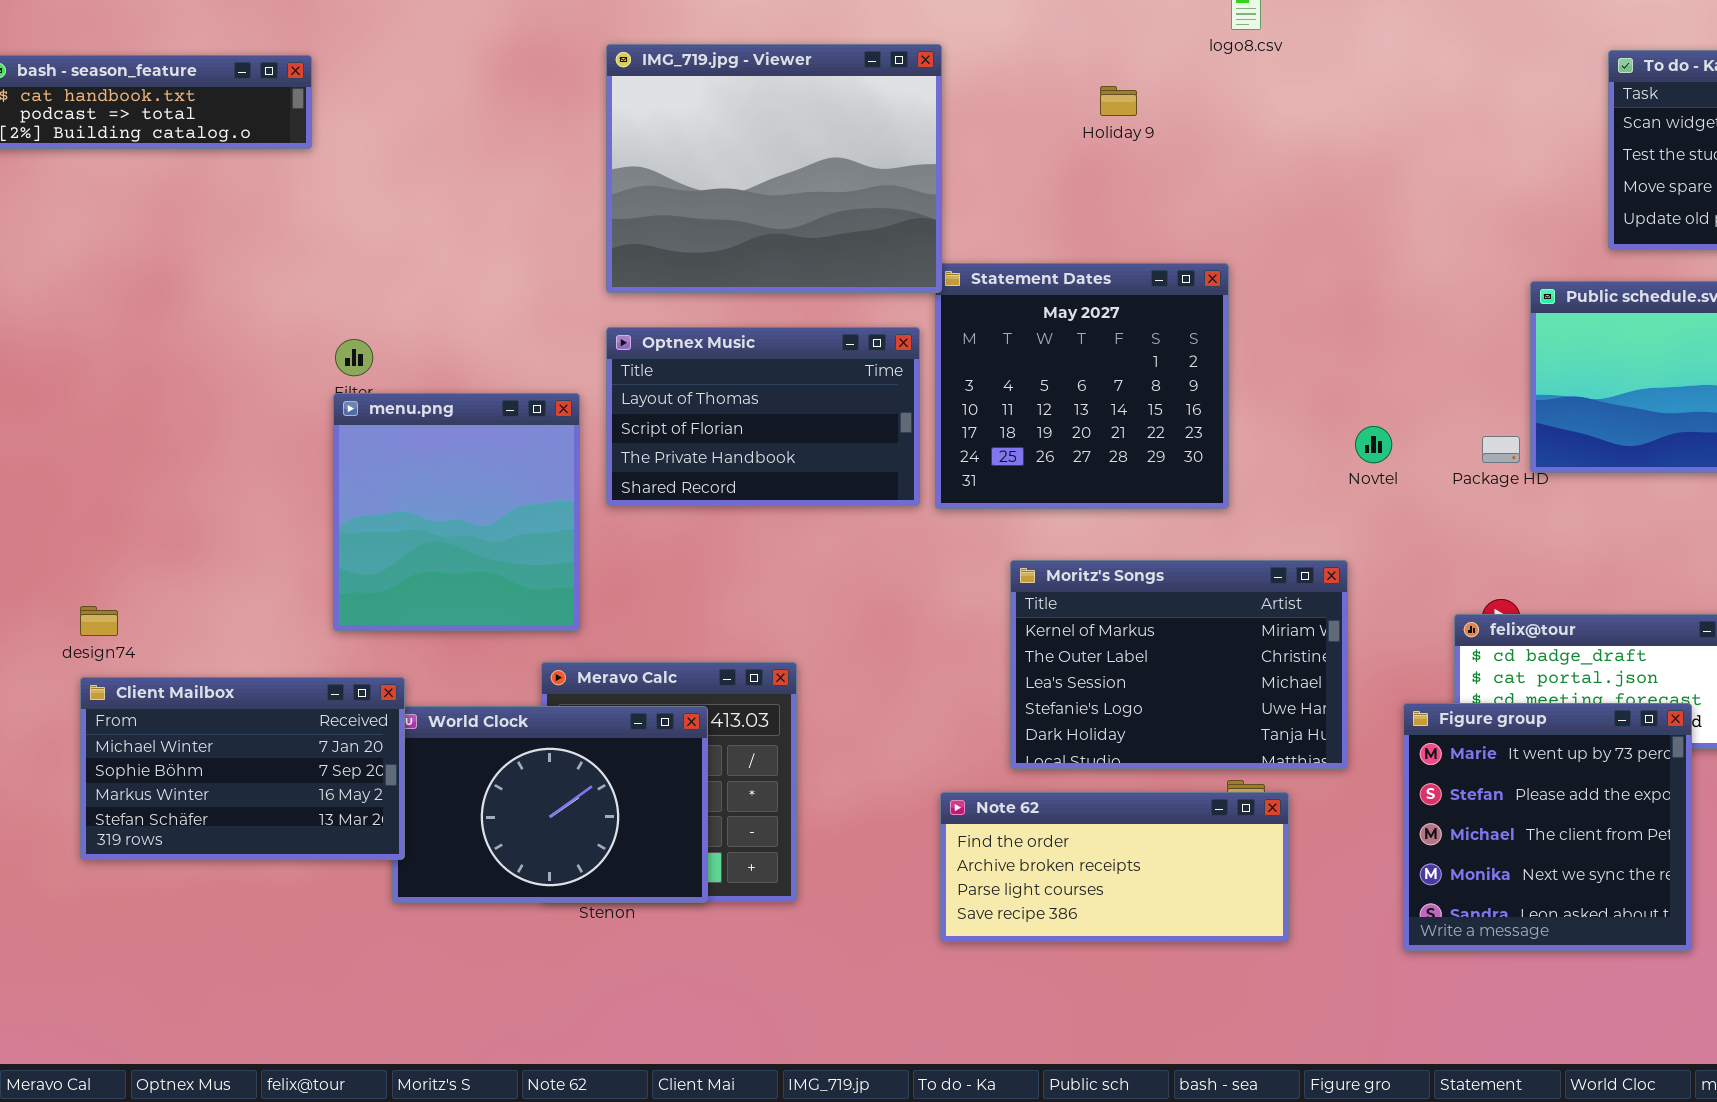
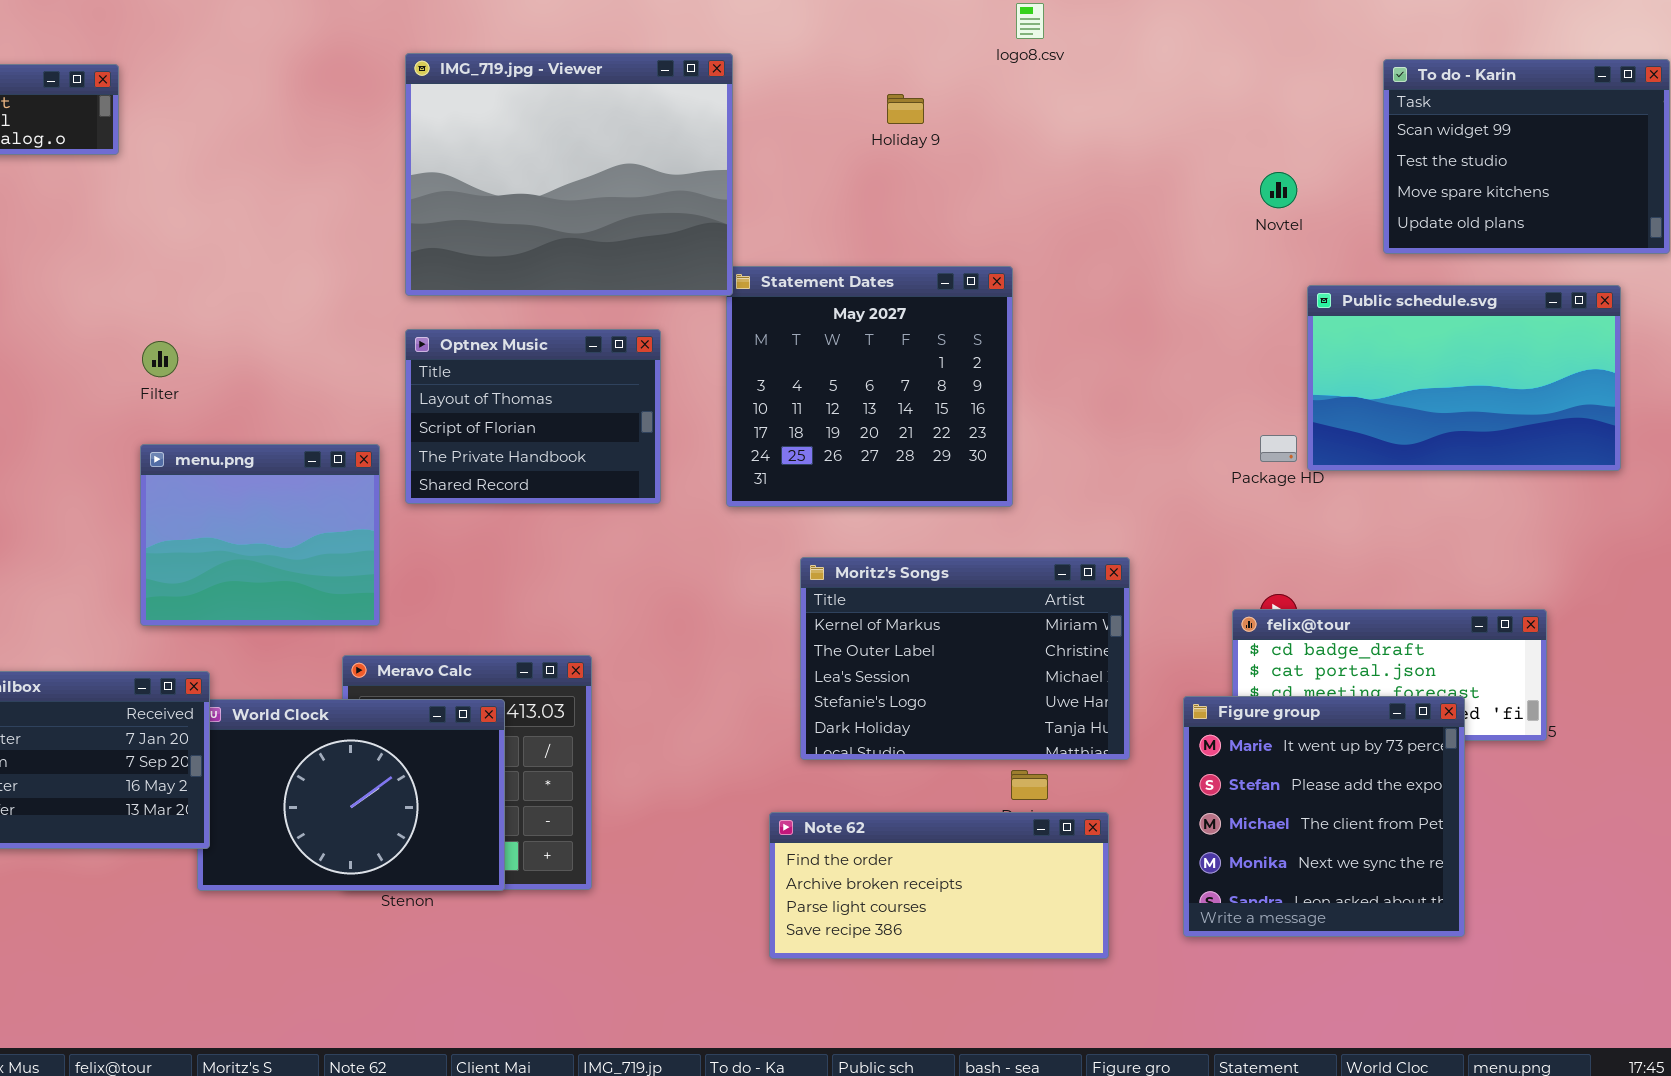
Optnex Music: [606,327,920,506] -> [405,329,661,504], resized
menu.png: [333,393,580,631] -> [140,444,380,626], resized
Novtel: [1355,426,1392,463] -> [1260,172,1297,208], moved
Note 62: [940,792,1289,942] -> [769,812,1109,959], moved

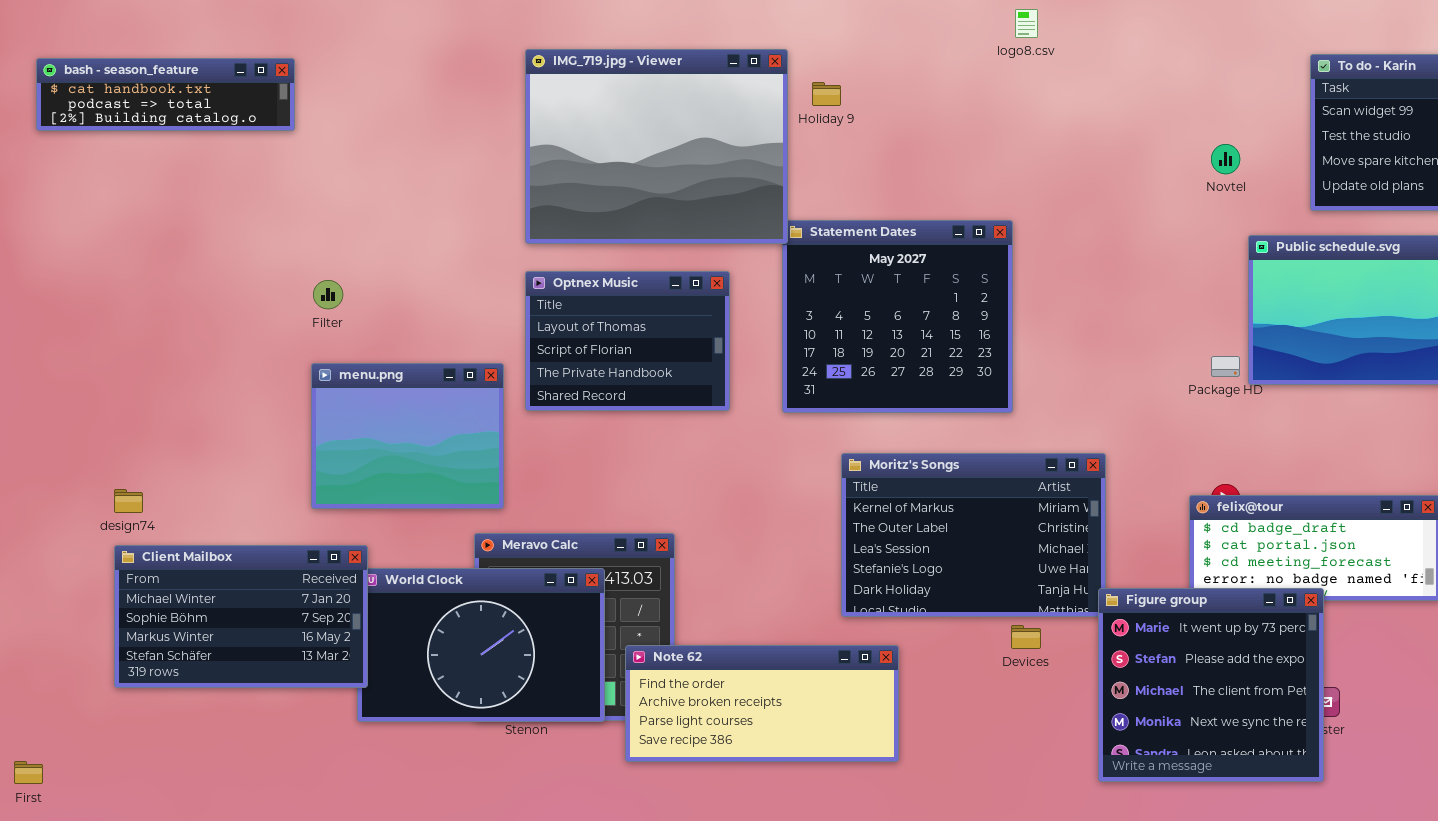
Holiday 9: [887,94,924,124] -> [812,82,841,106], moved
Figure group: [1183,696,1465,937] -> [1098,588,1324,782], moved
Note 62: [769,812,1109,959] -> [625,645,899,762], moved

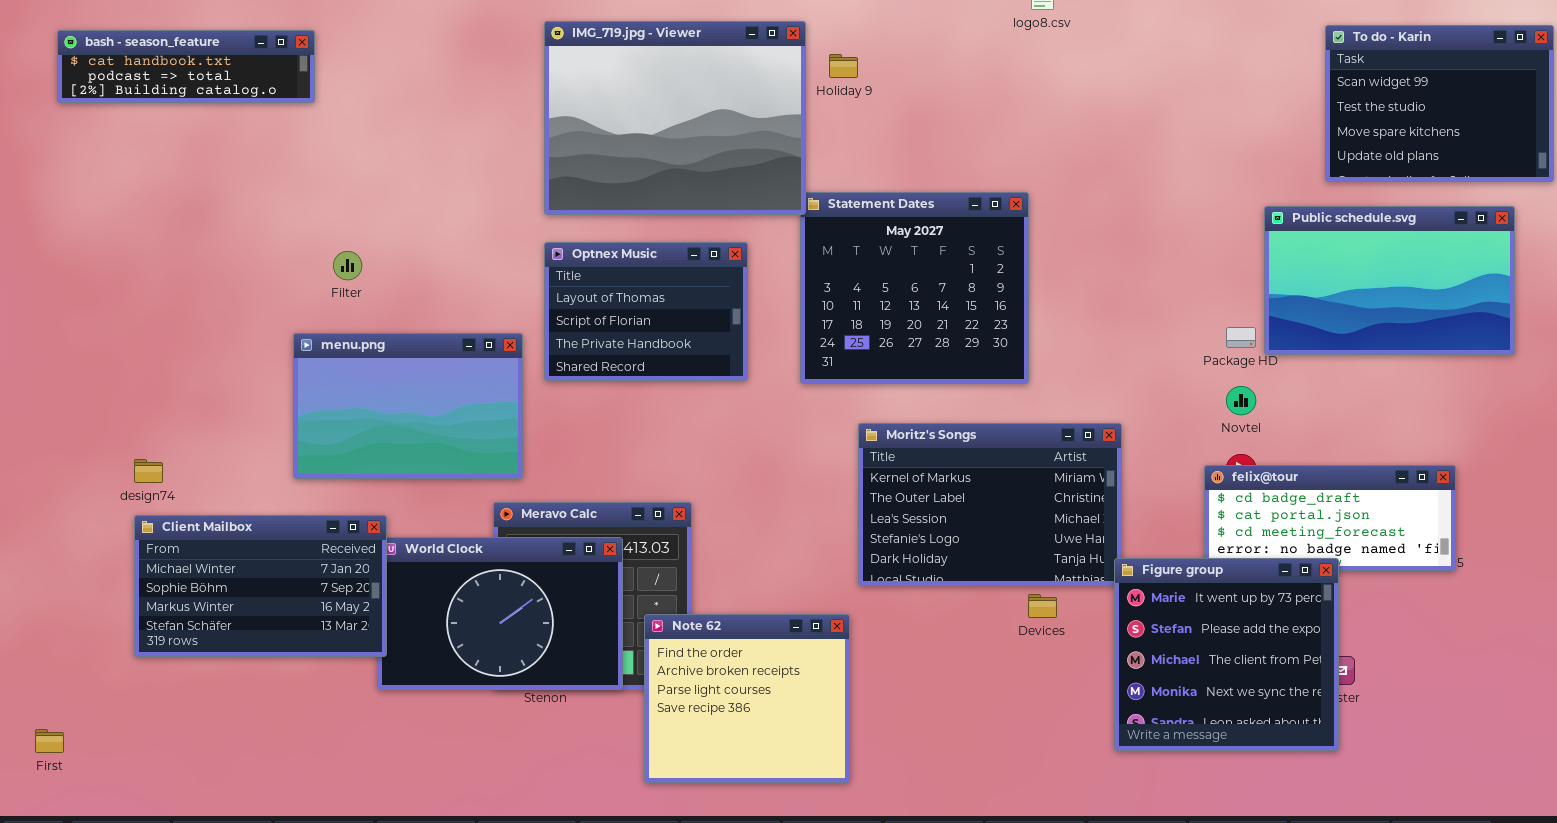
Novtel: [1211,144,1240,174] -> [1226,386,1256,415], moved
menu.png: [311,363,504,509] -> [293,333,523,479], resized
Note 62: [625,645,899,762] -> [644,614,850,783], resized

